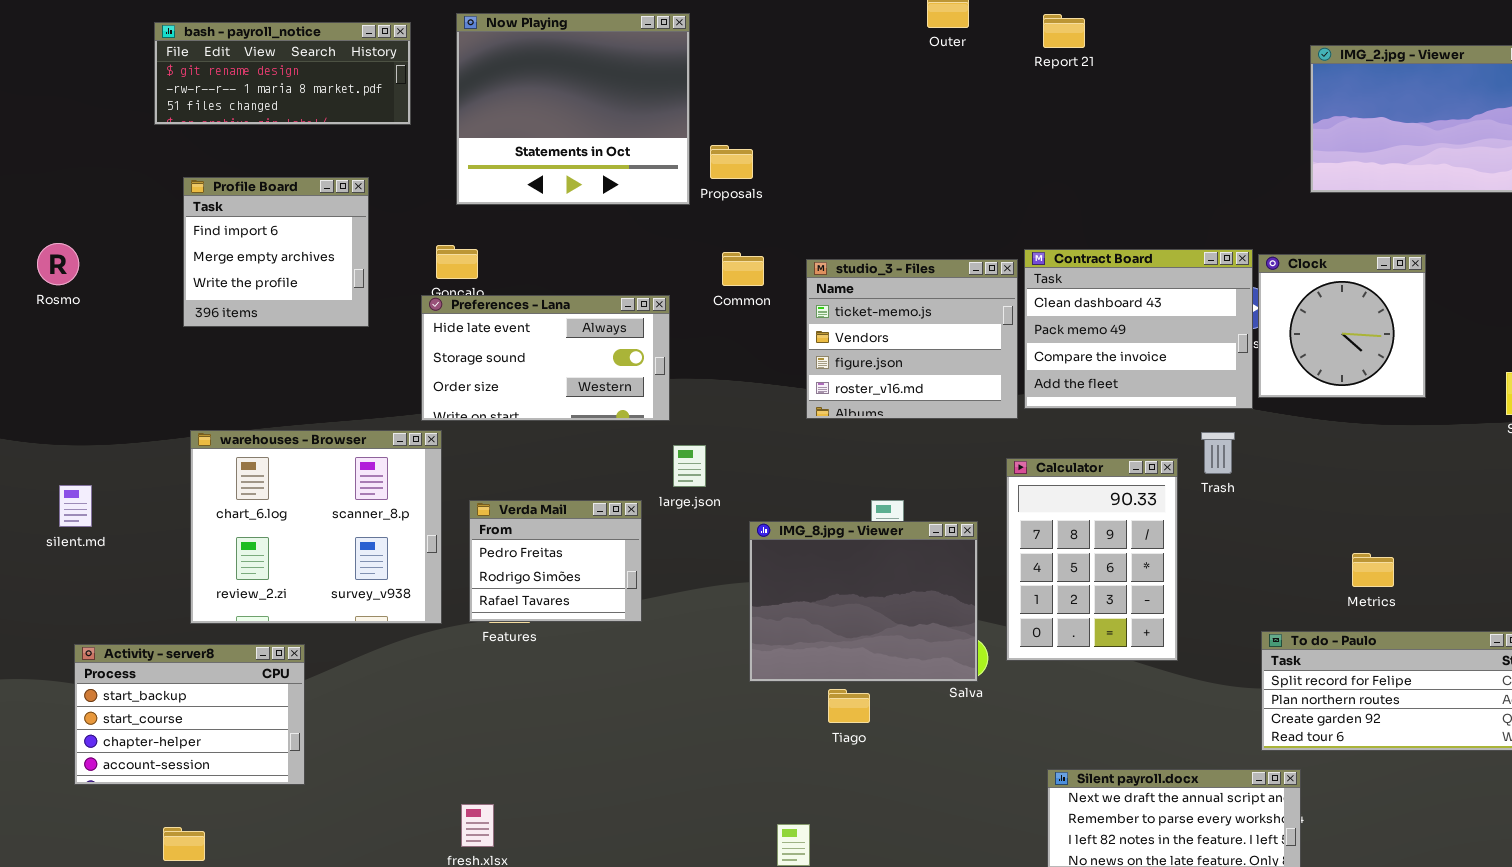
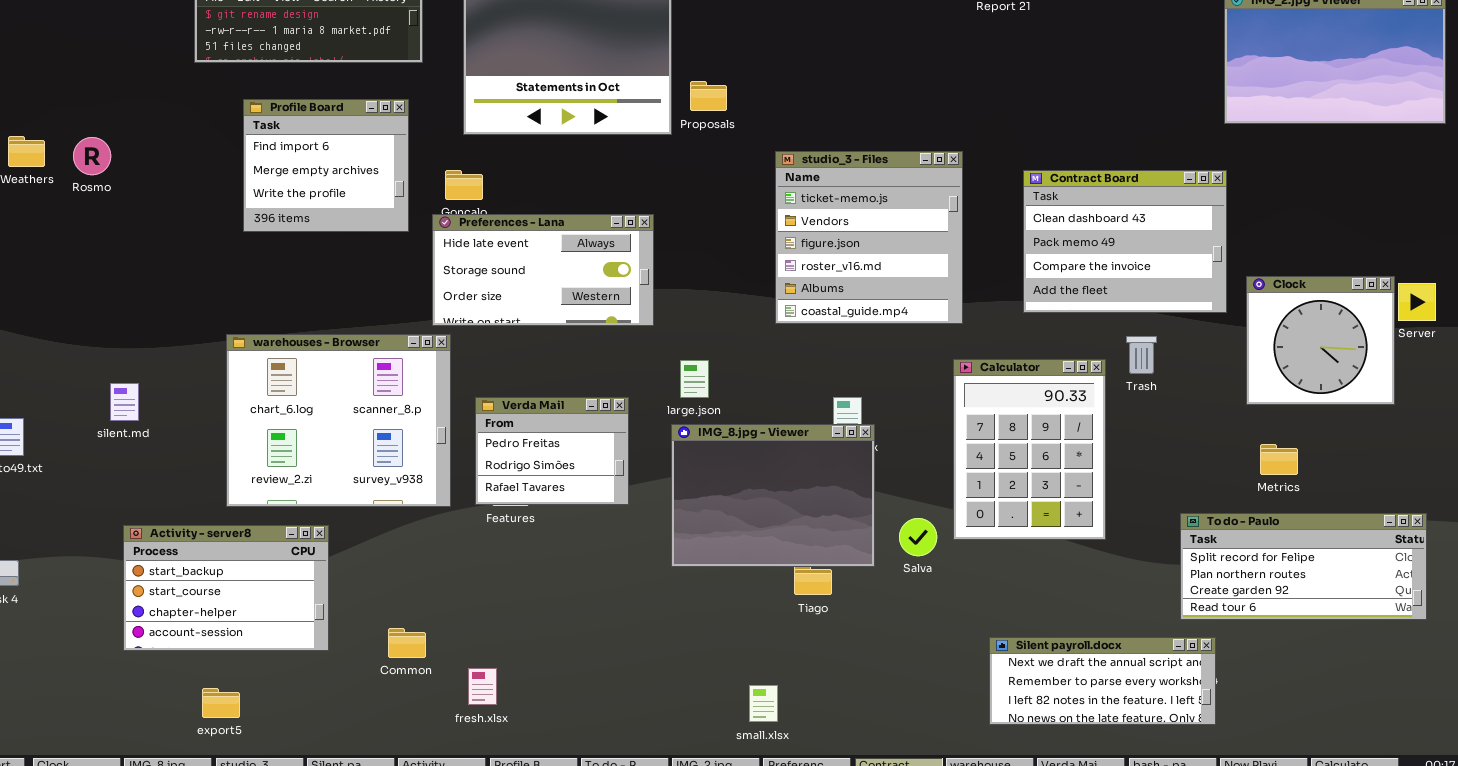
Profile Board: [183,177,369,327] -> [243,99,409,232], moved
Rosmo: [37,243,79,285] -> [73,137,111,175], moved
Contract Board: [1024,249,1253,409] -> [1023,170,1227,313], moved
Common: [722,252,764,286] -> [388,628,426,658], moved
Clock: [1258,254,1426,398] -> [1246,276,1395,405], moved
studio_3 - Files: [806,259,1018,419] -> [775,151,963,324], resized
large.json: [673,445,706,487] -> [680,360,709,398], moved
IMG_8.jpg - Viewer: [749,521,978,682] -> [671,424,875,567], moved

